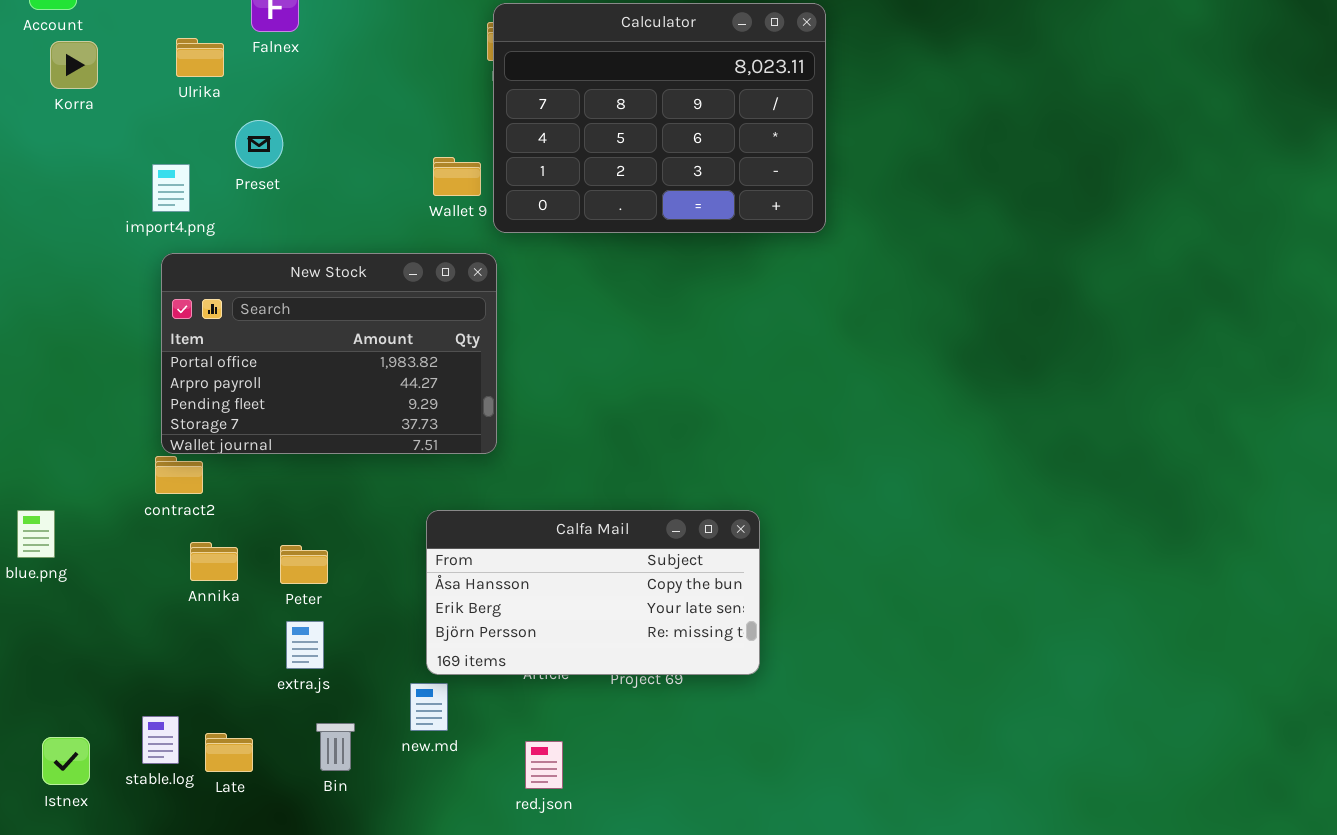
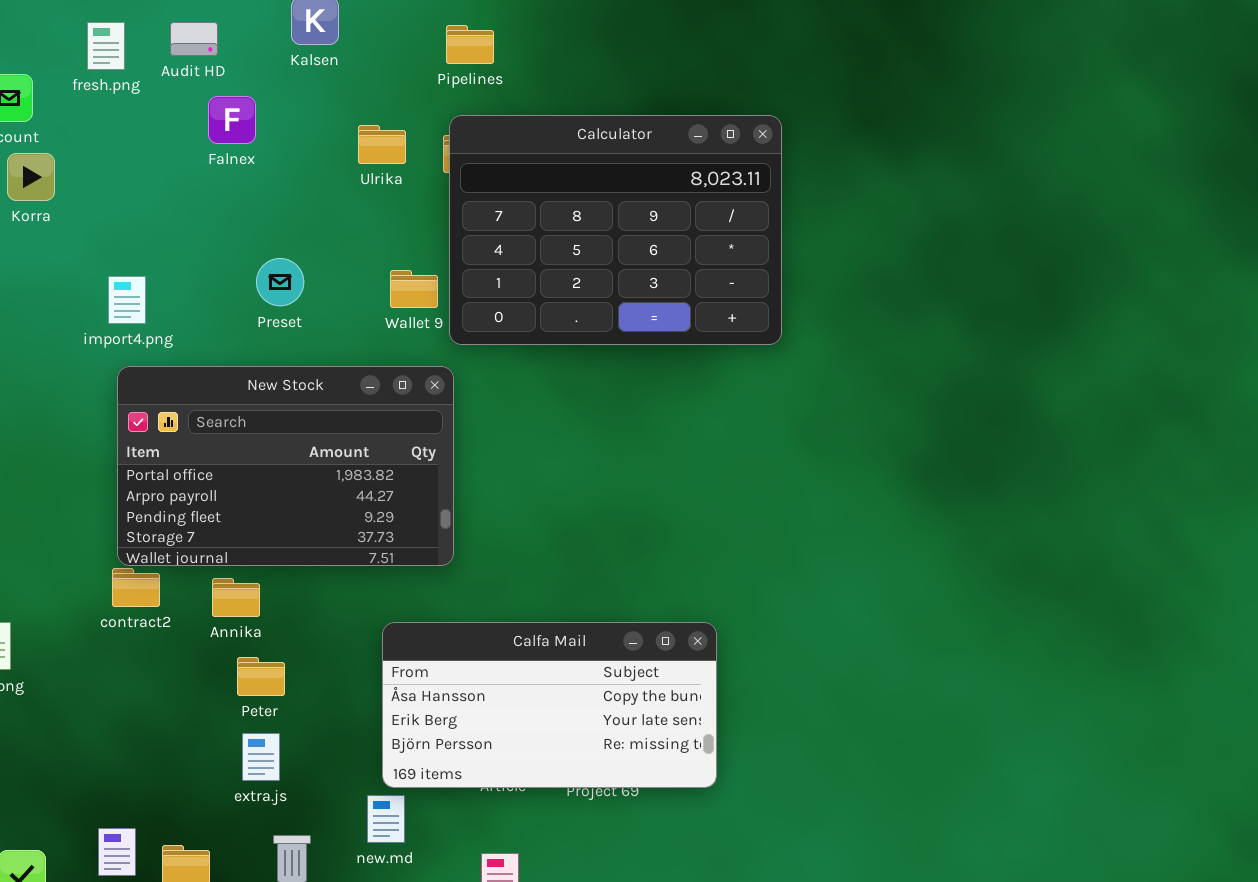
Ulrika: [176,38,224,77] -> [358,125,406,164], moved
Preset: [235,120,283,168] -> [256,258,304,306], moved
Annika: [190,542,238,581] -> [212,578,260,617], moved

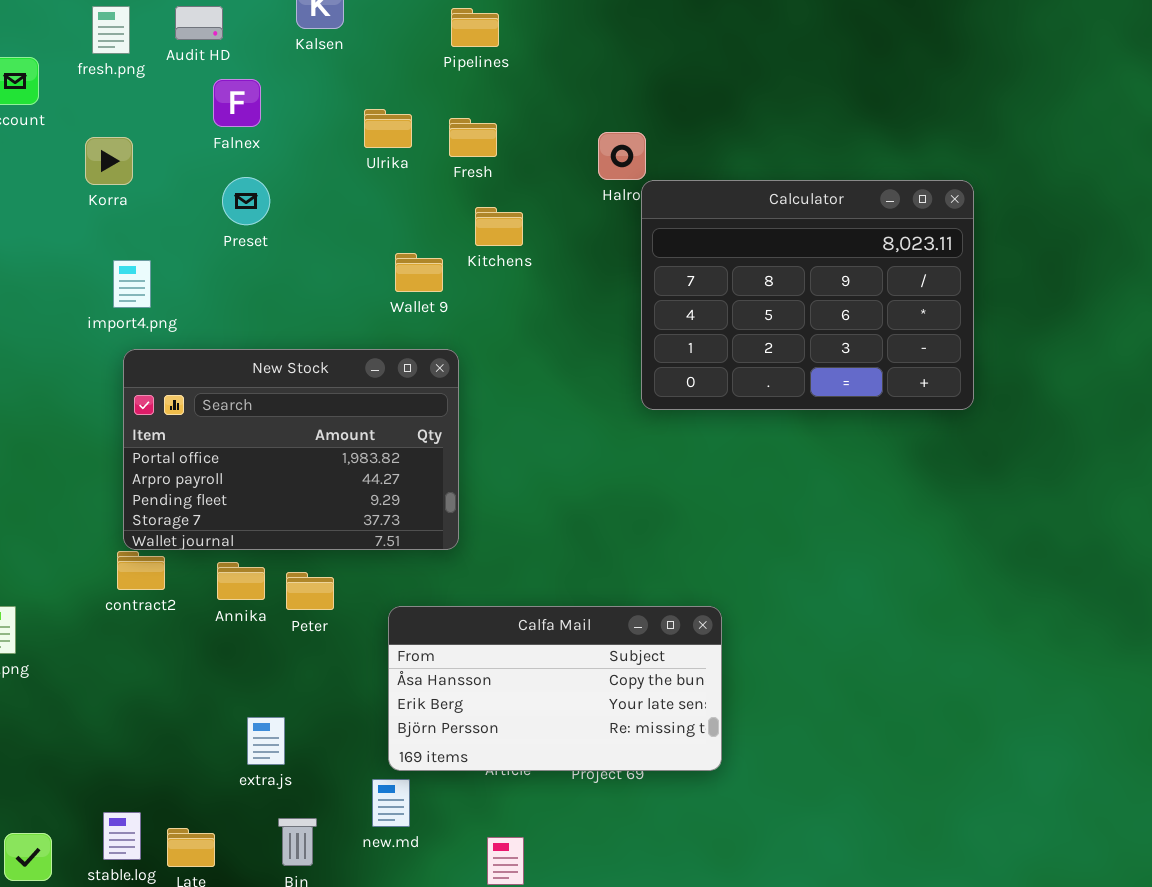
Calculator: [449,115,782,345] -> [641,180,974,410], moved
Korra: [7,153,55,201] -> [85,137,133,185], moved
Preset: [256,258,304,306] -> [222,177,270,225], moved
Peter: [237,657,285,696] -> [286,572,334,610], moved

